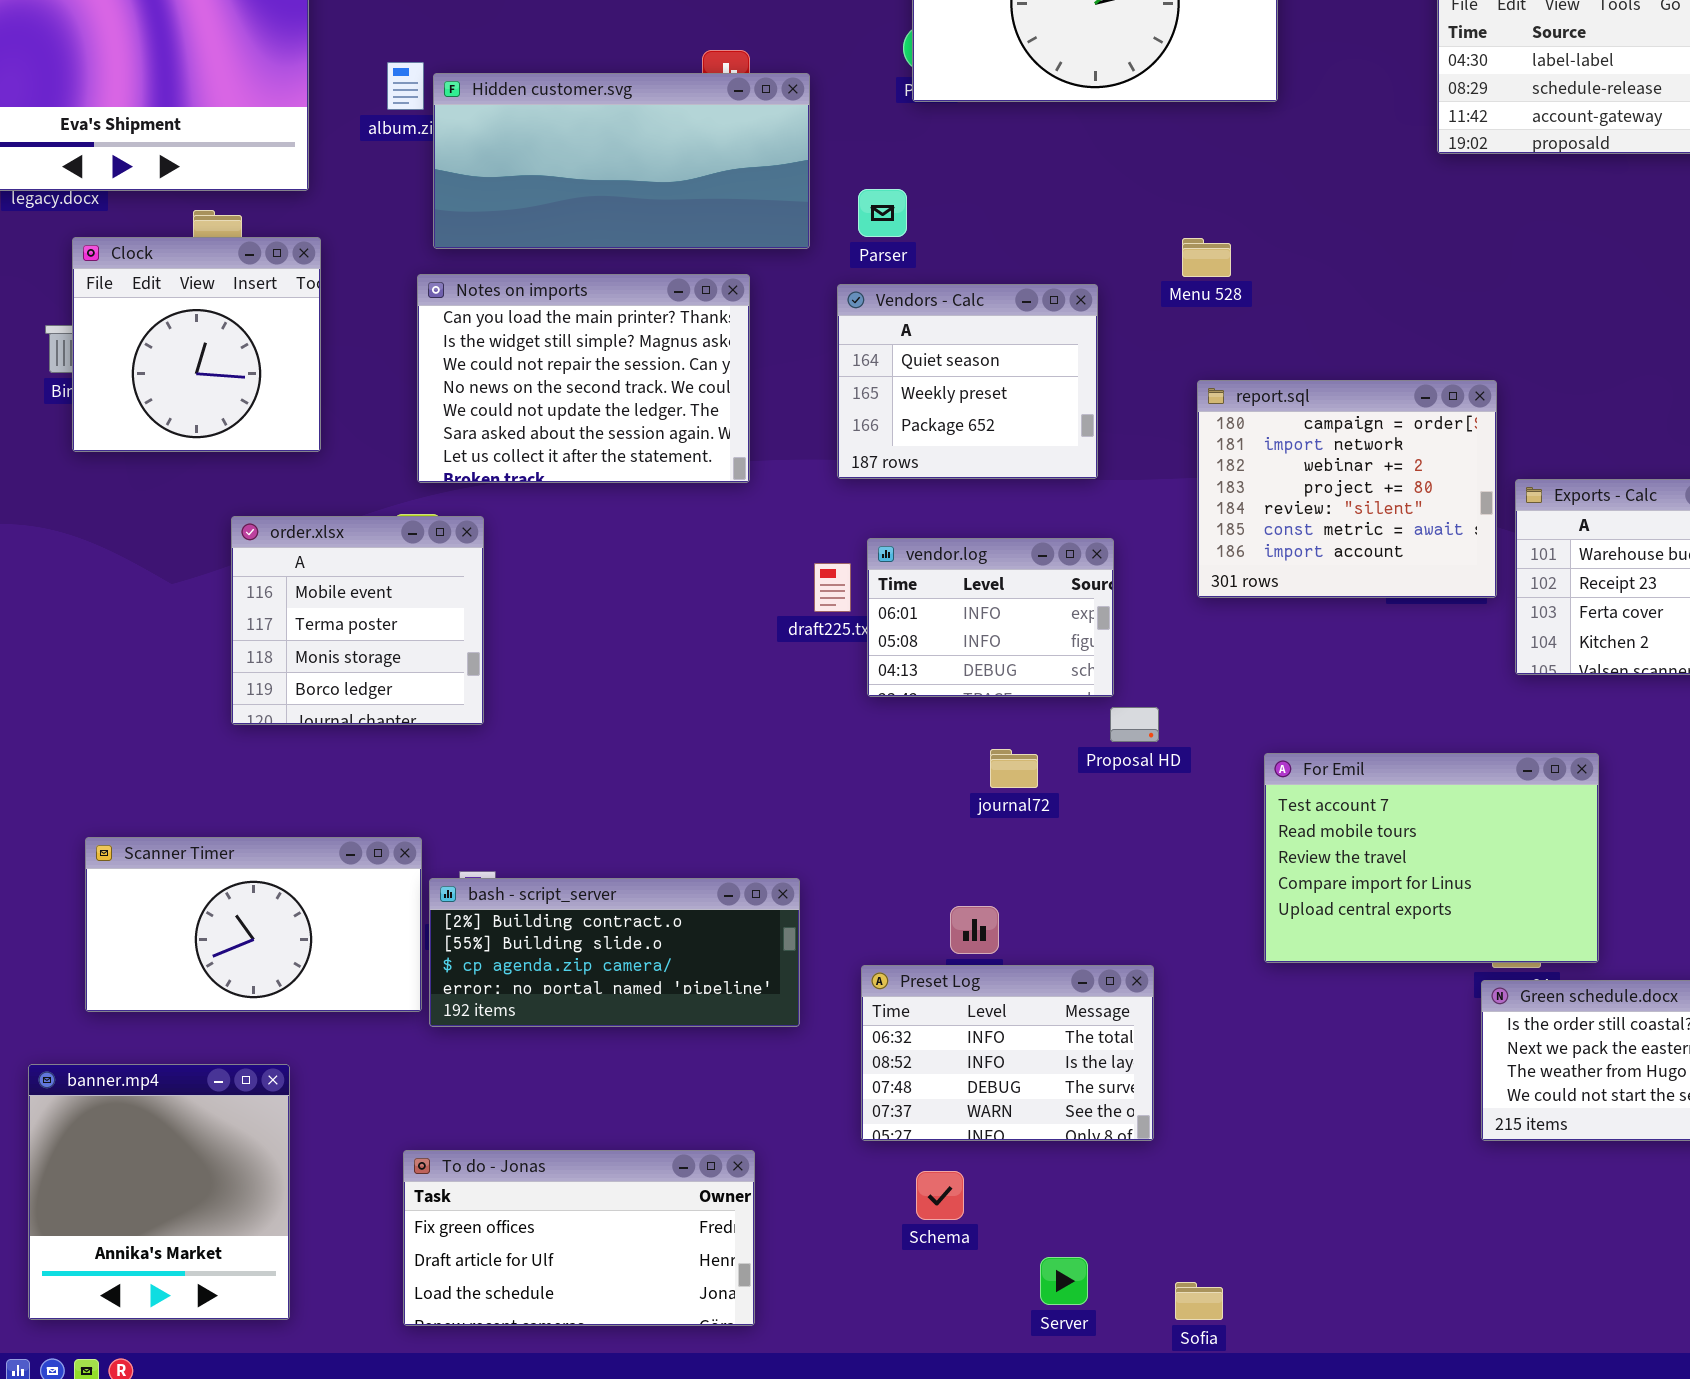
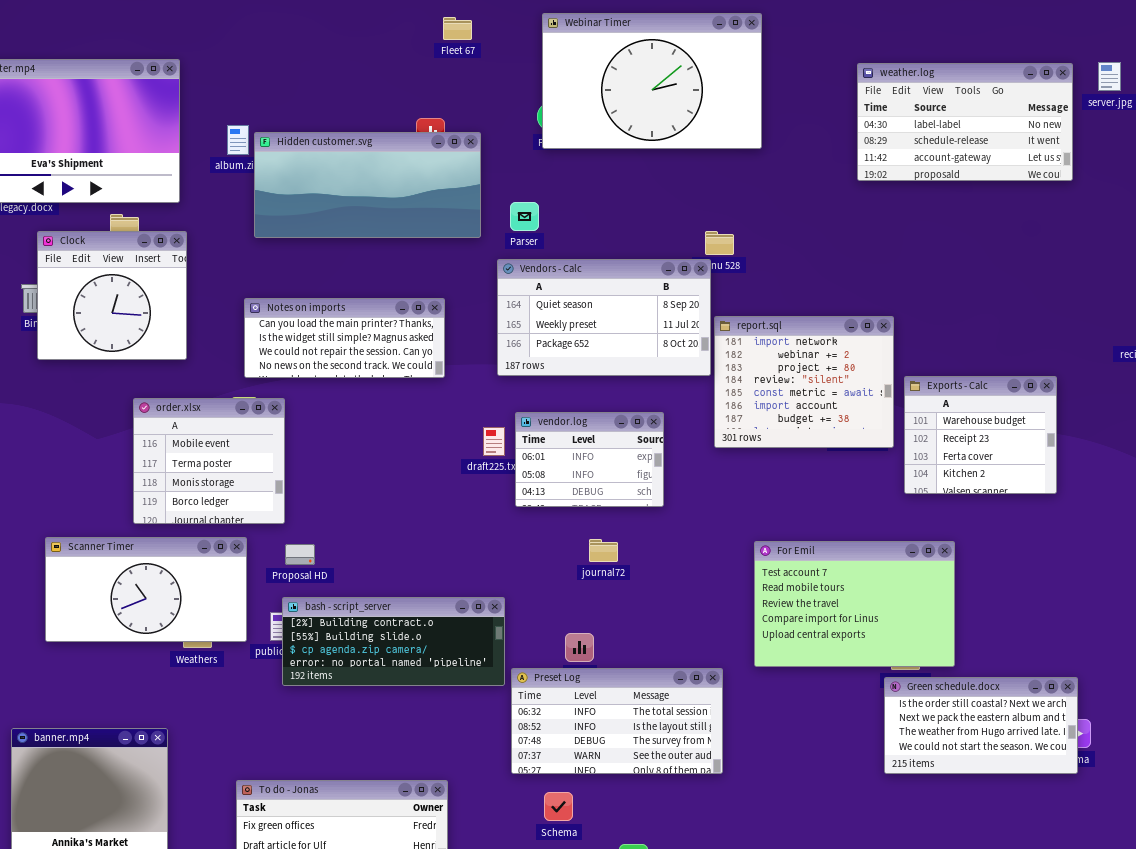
Notes on imports: [417,274,750,483] -> [244,298,445,378], resized
Vendors - Calc: [837,284,1098,479] -> [497,259,711,376], resized
report.sql: [1197,380,1497,598] -> [714,316,894,448], scrolled down 1 row
Proposal HD: [1110,707,1159,742] -> [285,544,315,565], moved
Scanner Timer: [85,837,422,1012] -> [45,537,247,642], moved
bash - script_server: [429,878,800,1027] -> [282,597,505,686], moved
Preset Log: [861,965,1154,1141] -> [511,668,723,774], resized

